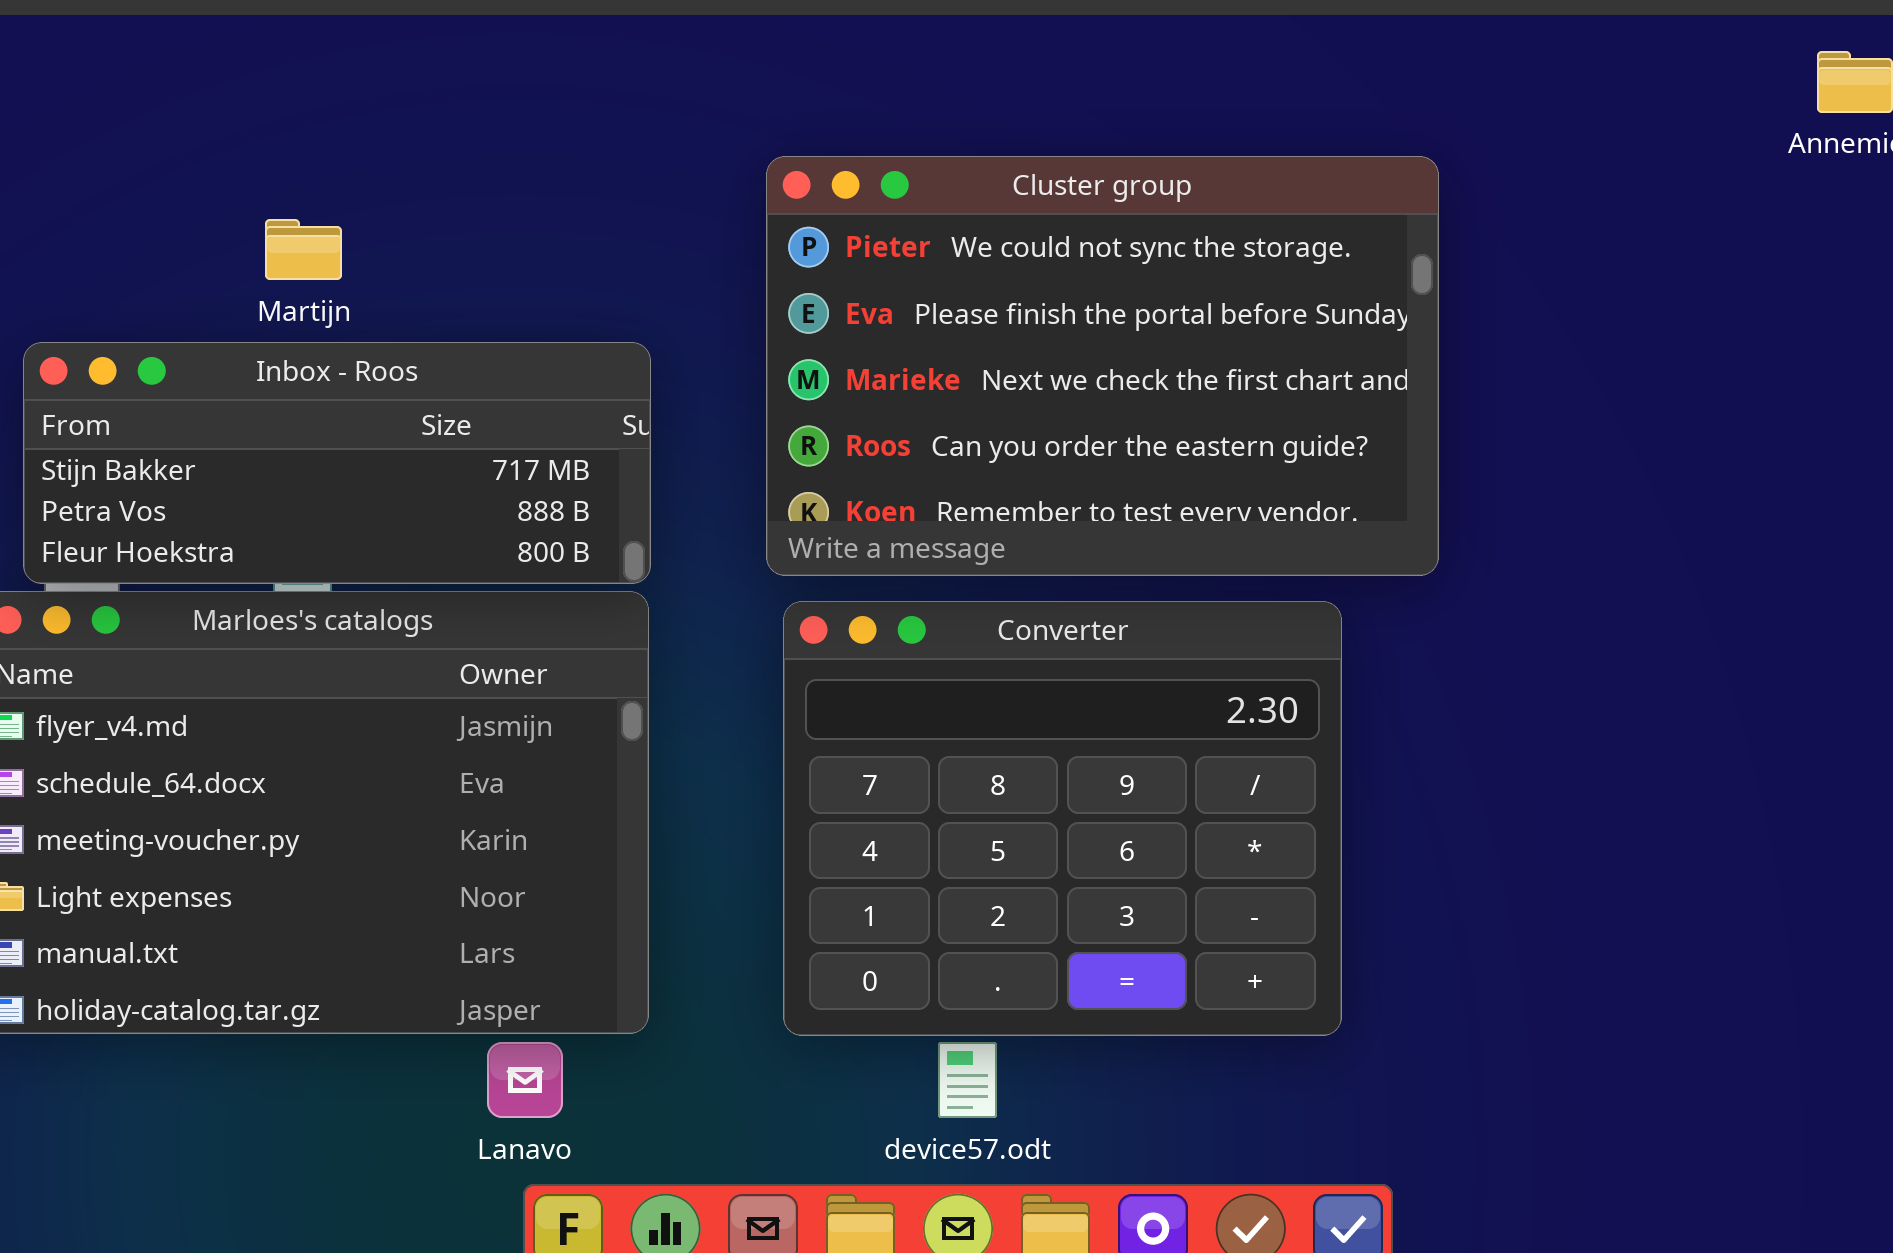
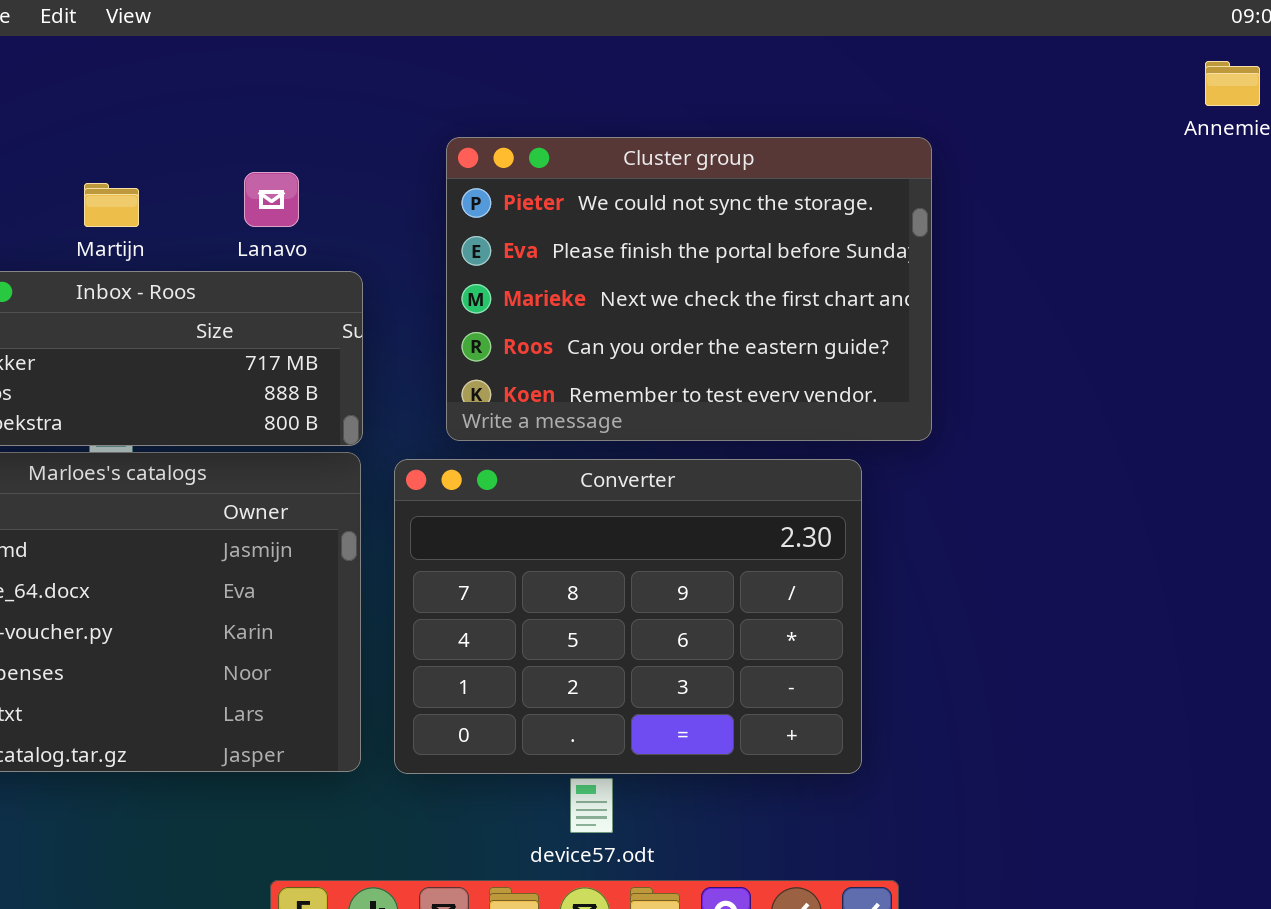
Converter: [783,601,1342,1036] -> [394,459,862,774], resized
Lanavo: [487,1042,563,1118] -> [244,172,299,227], moved

